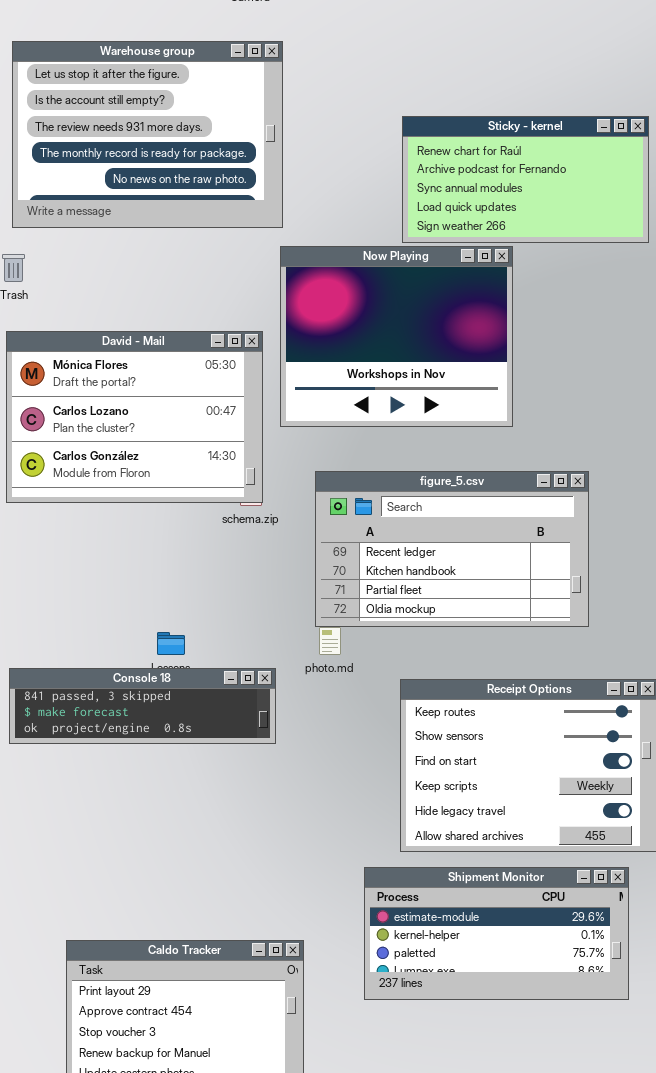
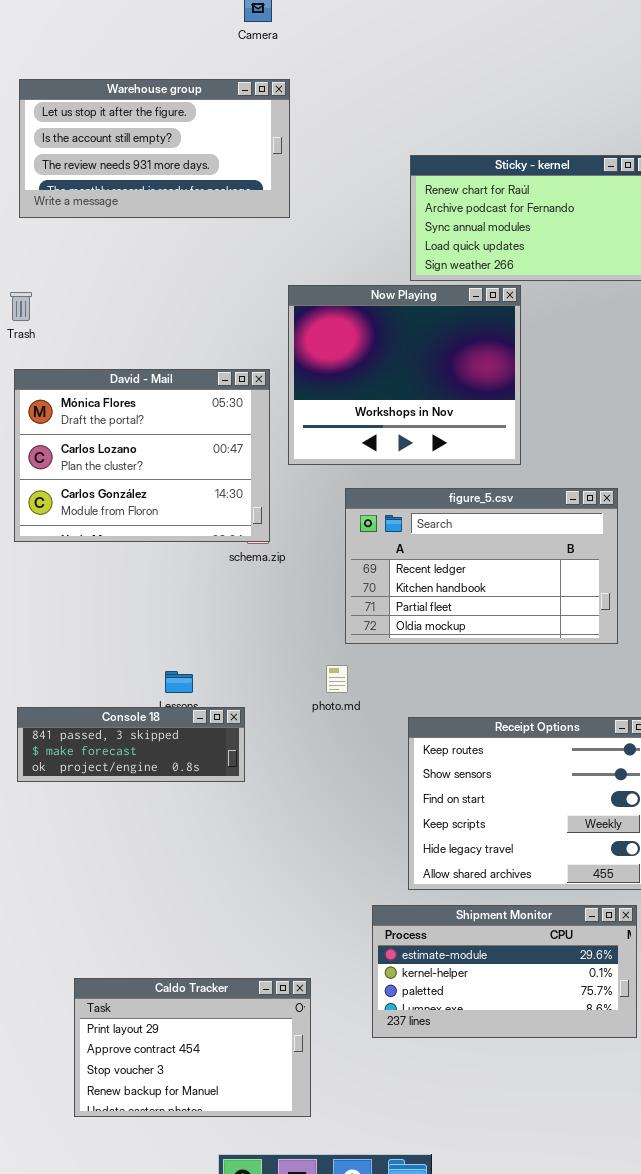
Warehouse group: [12,41,283,228] -> [19,79,290,218], resized
figure_5.csv: [315,471,589,627] -> [345,488,618,644], moved
Console 18: [9,668,276,744] -> [17,707,245,782], resized

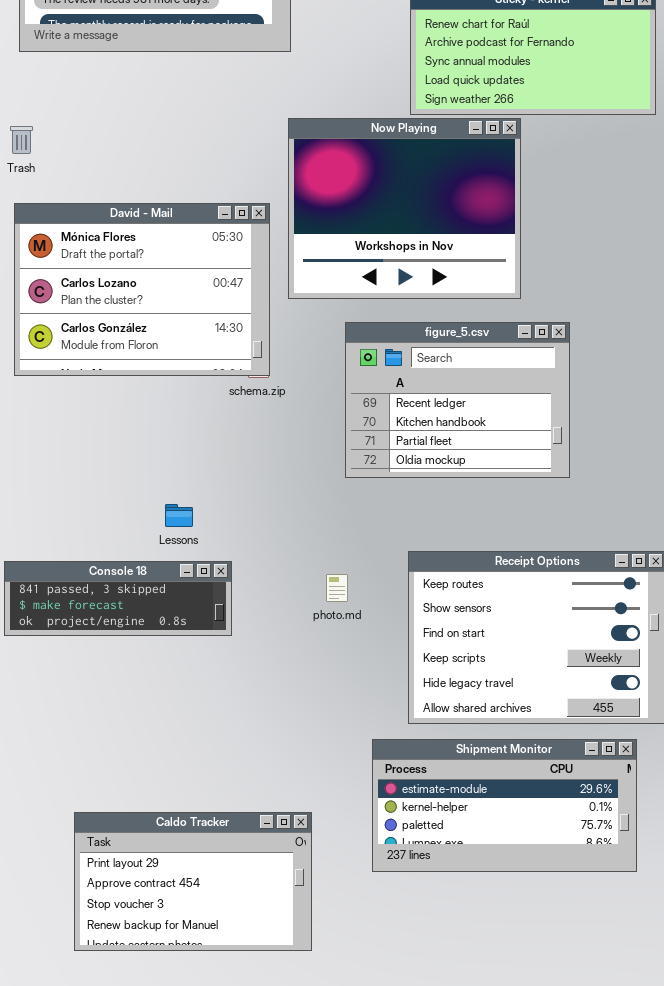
figure_5.csv: [345,488,618,644] -> [345,322,570,478], resized
photo.md: [326,665,348,693] -> [326,574,348,602], moved
Console 18: [17,707,245,782] -> [4,561,232,636], moved

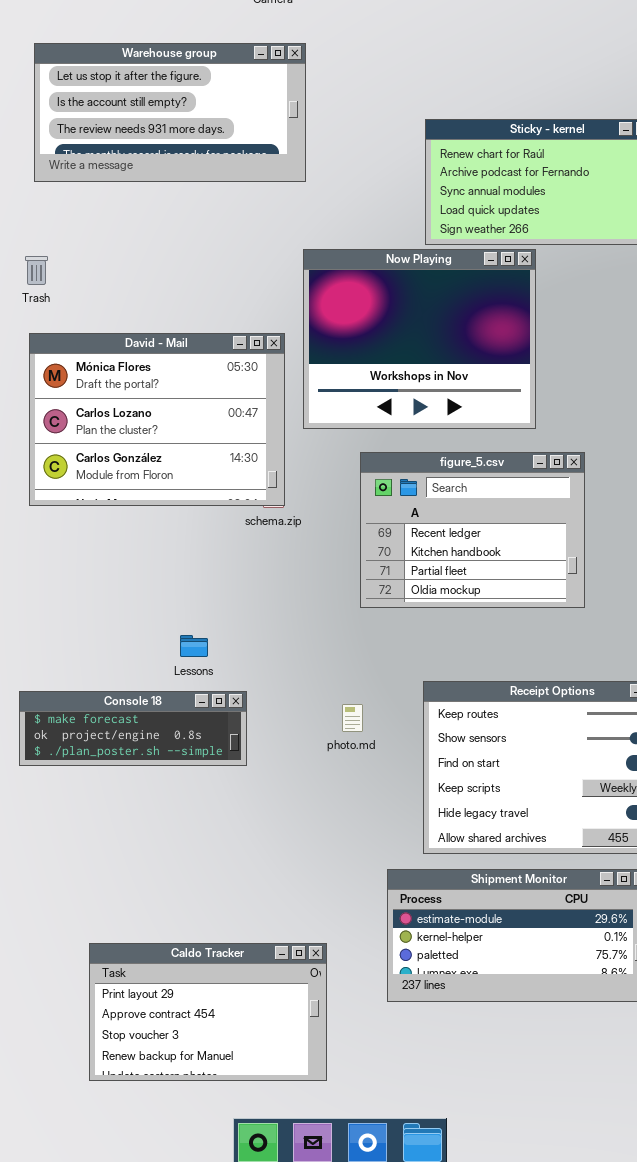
Console 18: [4,561,232,636] -> [19,691,247,766], scrolled down 1 row

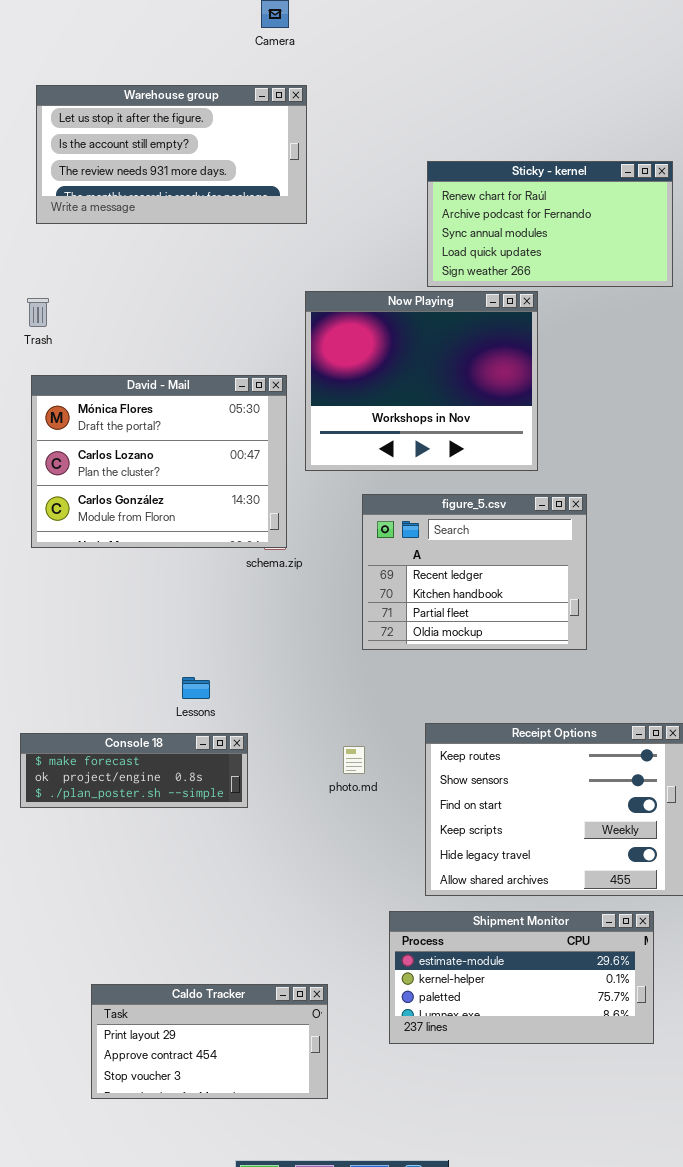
Caldo Tracker: [89,943,327,1081] -> [91,984,328,1099], resized

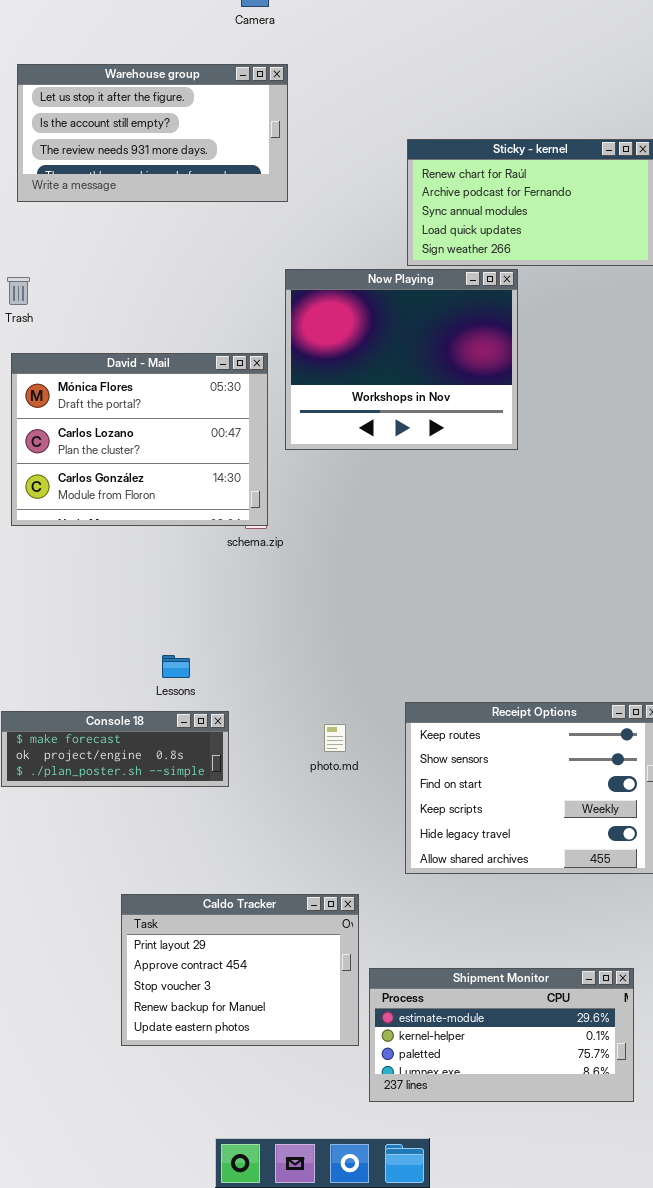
figure_5.csv: [362,494,587,650] -> none, closed
Shipment Monitor: [389,911,654,1044] -> [369,968,634,1102], moved
Caldo Tracker: [91,984,328,1099] -> [121,894,359,1046], moved, resized

